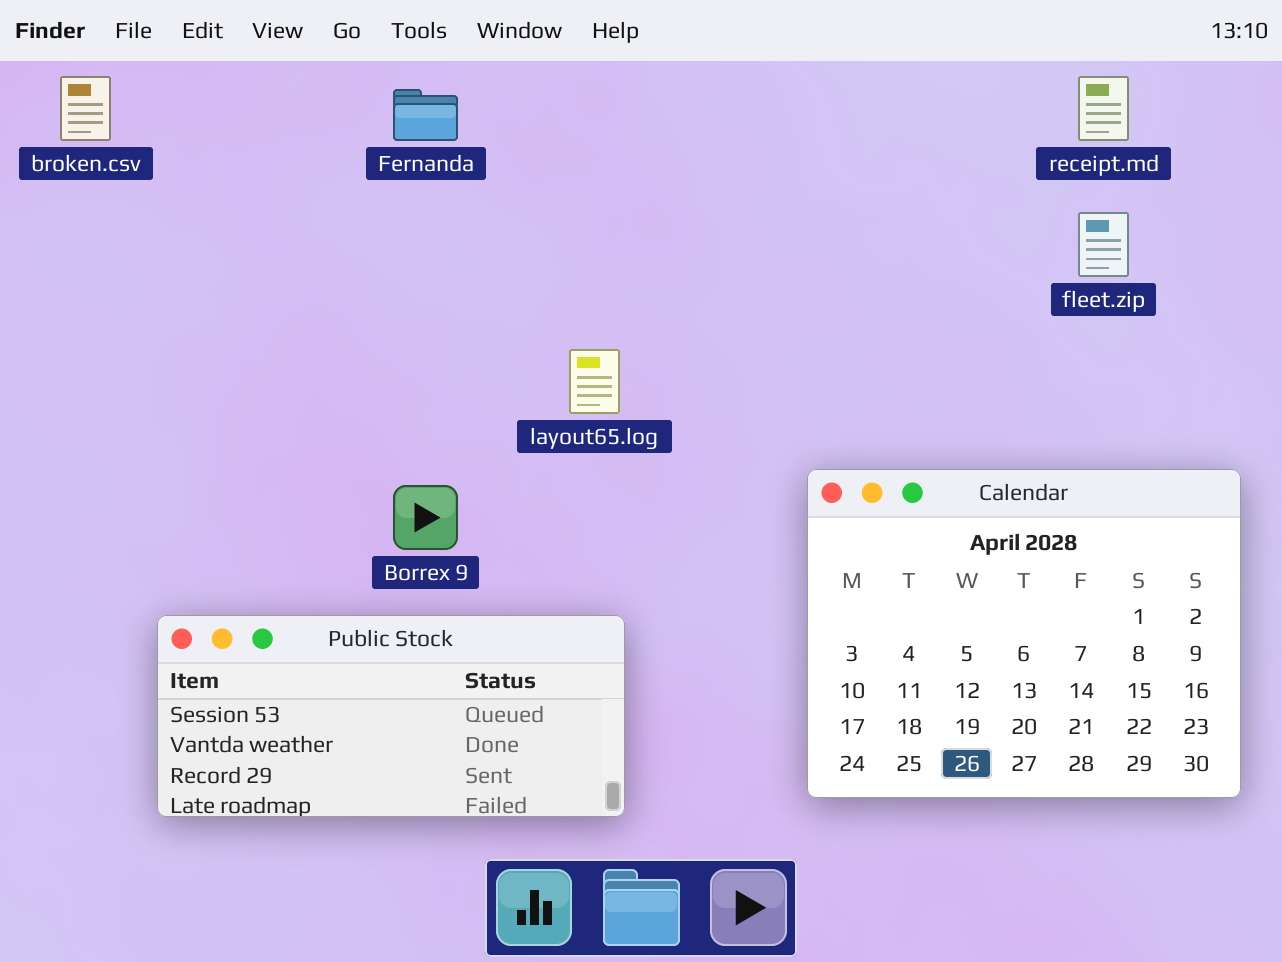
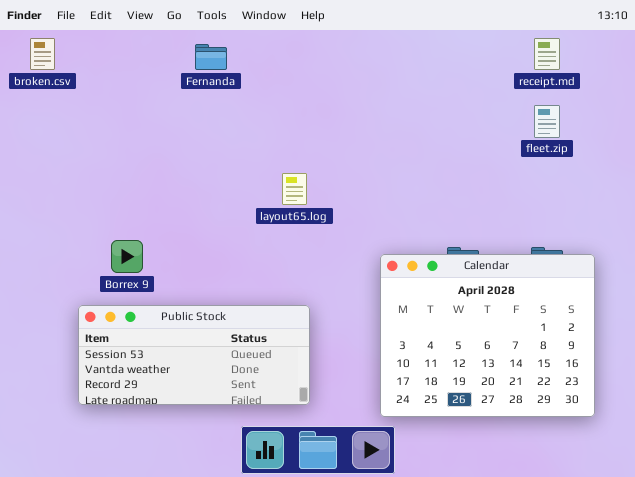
Calendar: [807,469,1241,798] -> [380,254,595,417], moved
Borrex 9: [393,485,458,550] -> [111,240,143,273], moved

